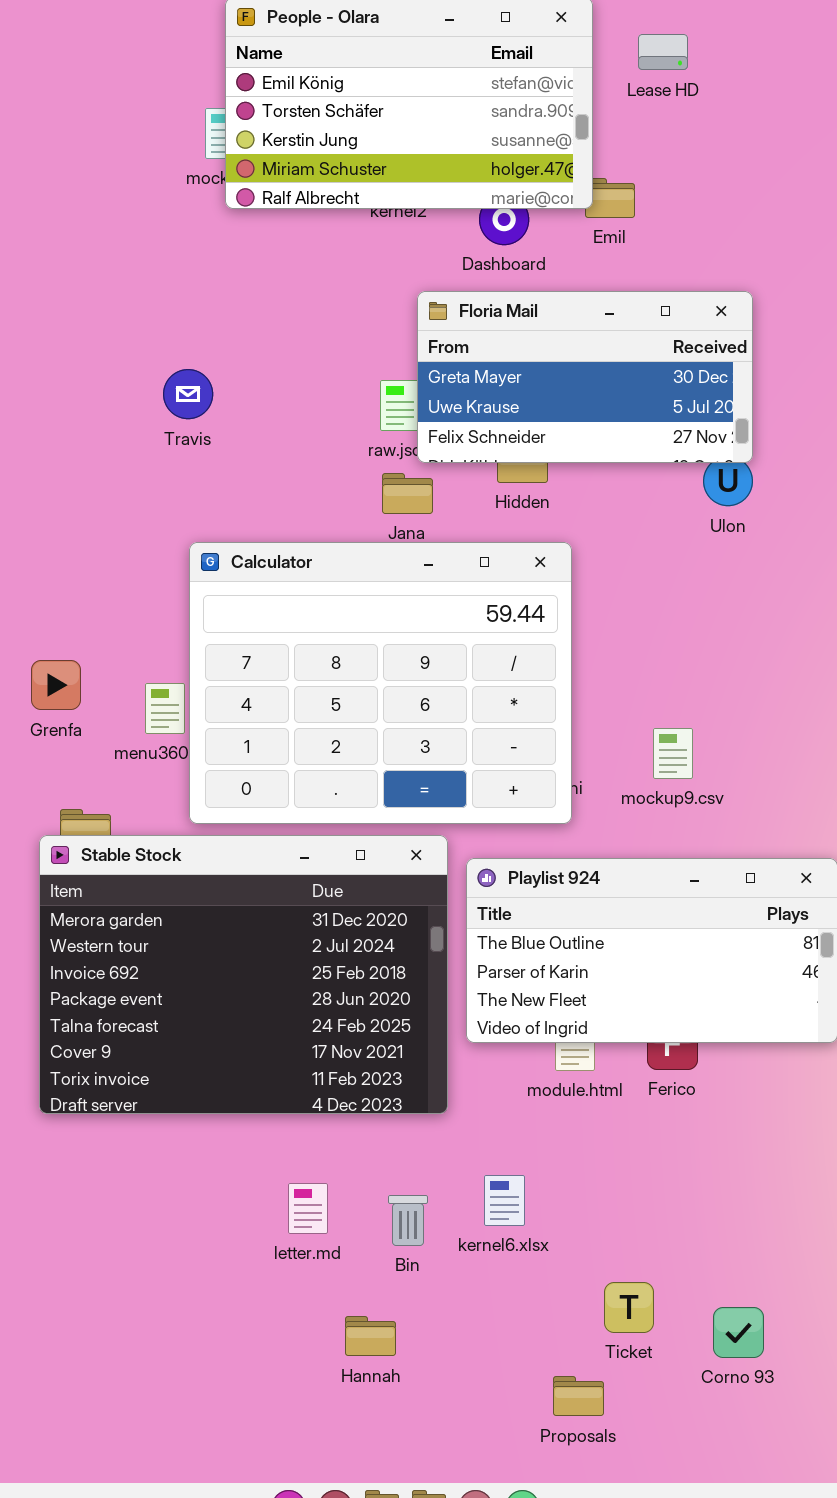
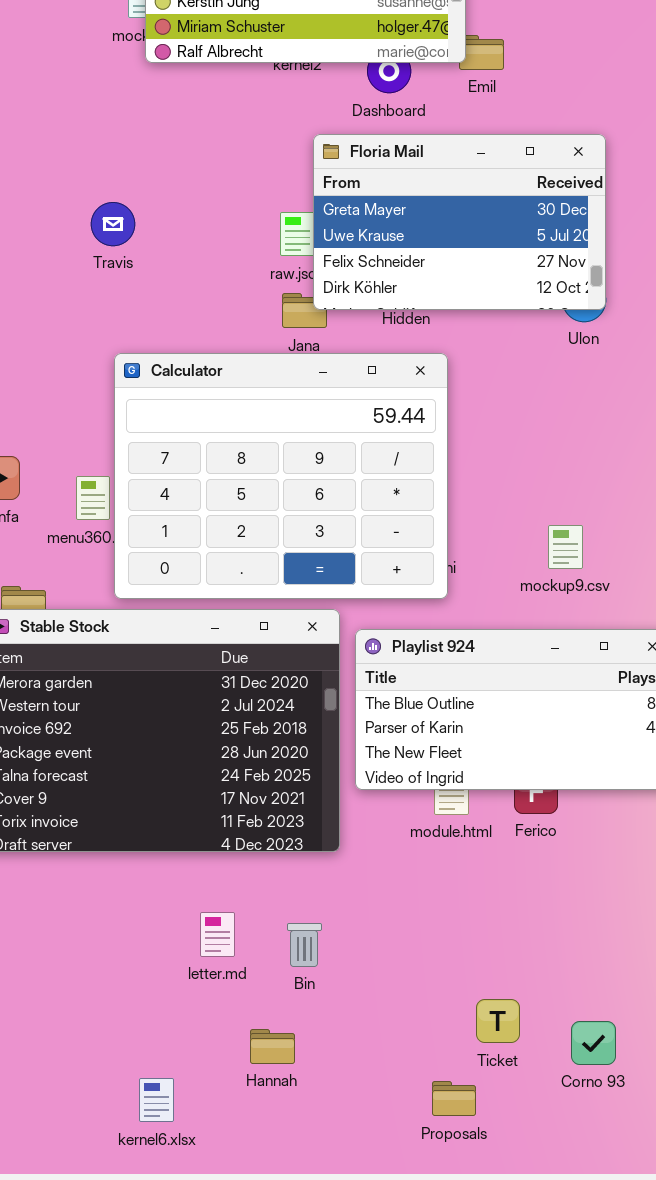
Floria Mail: [417,291,753,463] -> [313,134,606,310], resized
mockup9.csv: [653,728,693,779] -> [548,525,583,569], moved
kernel6.xlsx: [484,1175,525,1226] -> [139,1078,174,1122], moved

